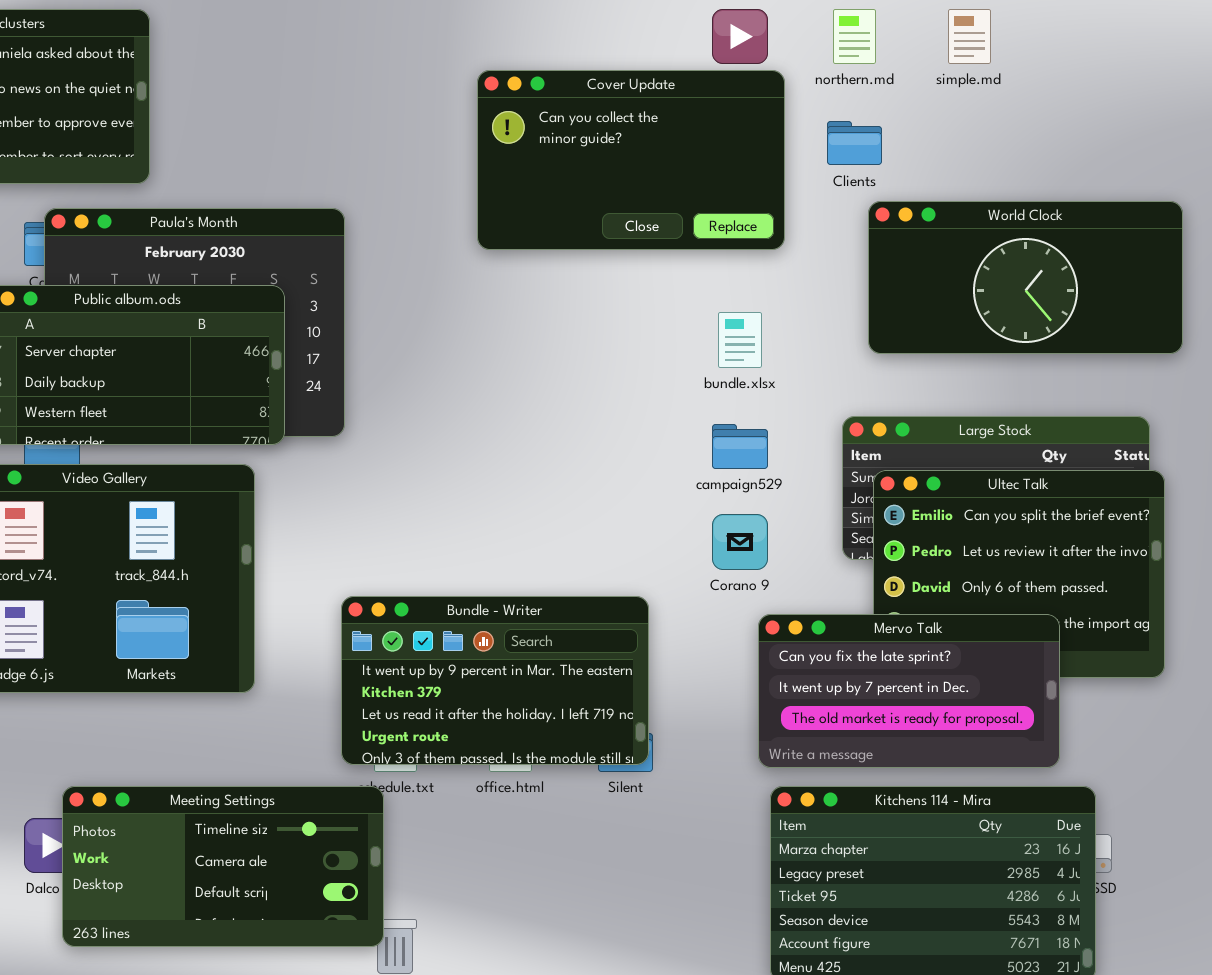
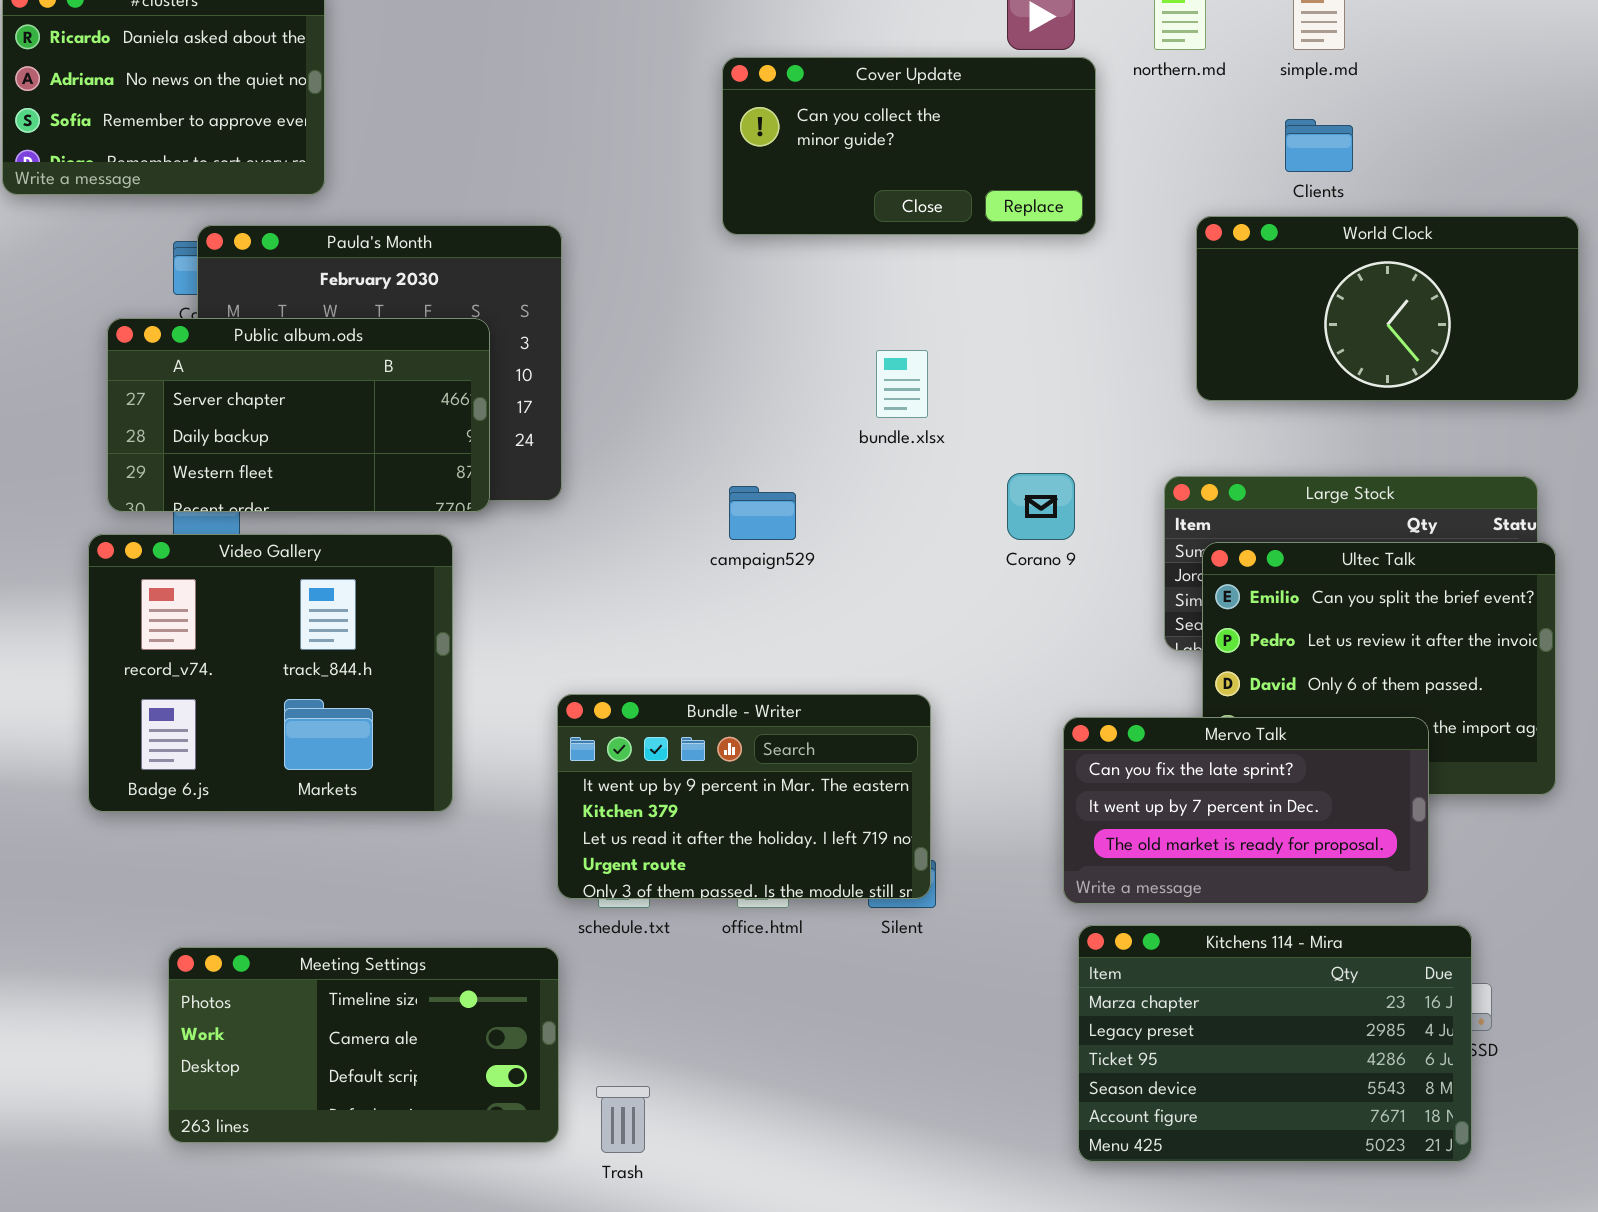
Cover Update: [477,70,785,250] -> [722,57,1096,235], resized
Clients: [827,121,882,165] -> [1285,119,1353,172], moved
bundle.xlsx: [718,312,762,368] -> [876,350,928,418], moved
campaign529: [712,424,768,469] -> [729,486,796,540], moved
Corano 9: [712,514,768,570] -> [1007,473,1075,540], moved
Meeting Settings: [62,786,384,947] -> [168,947,559,1143], moved

